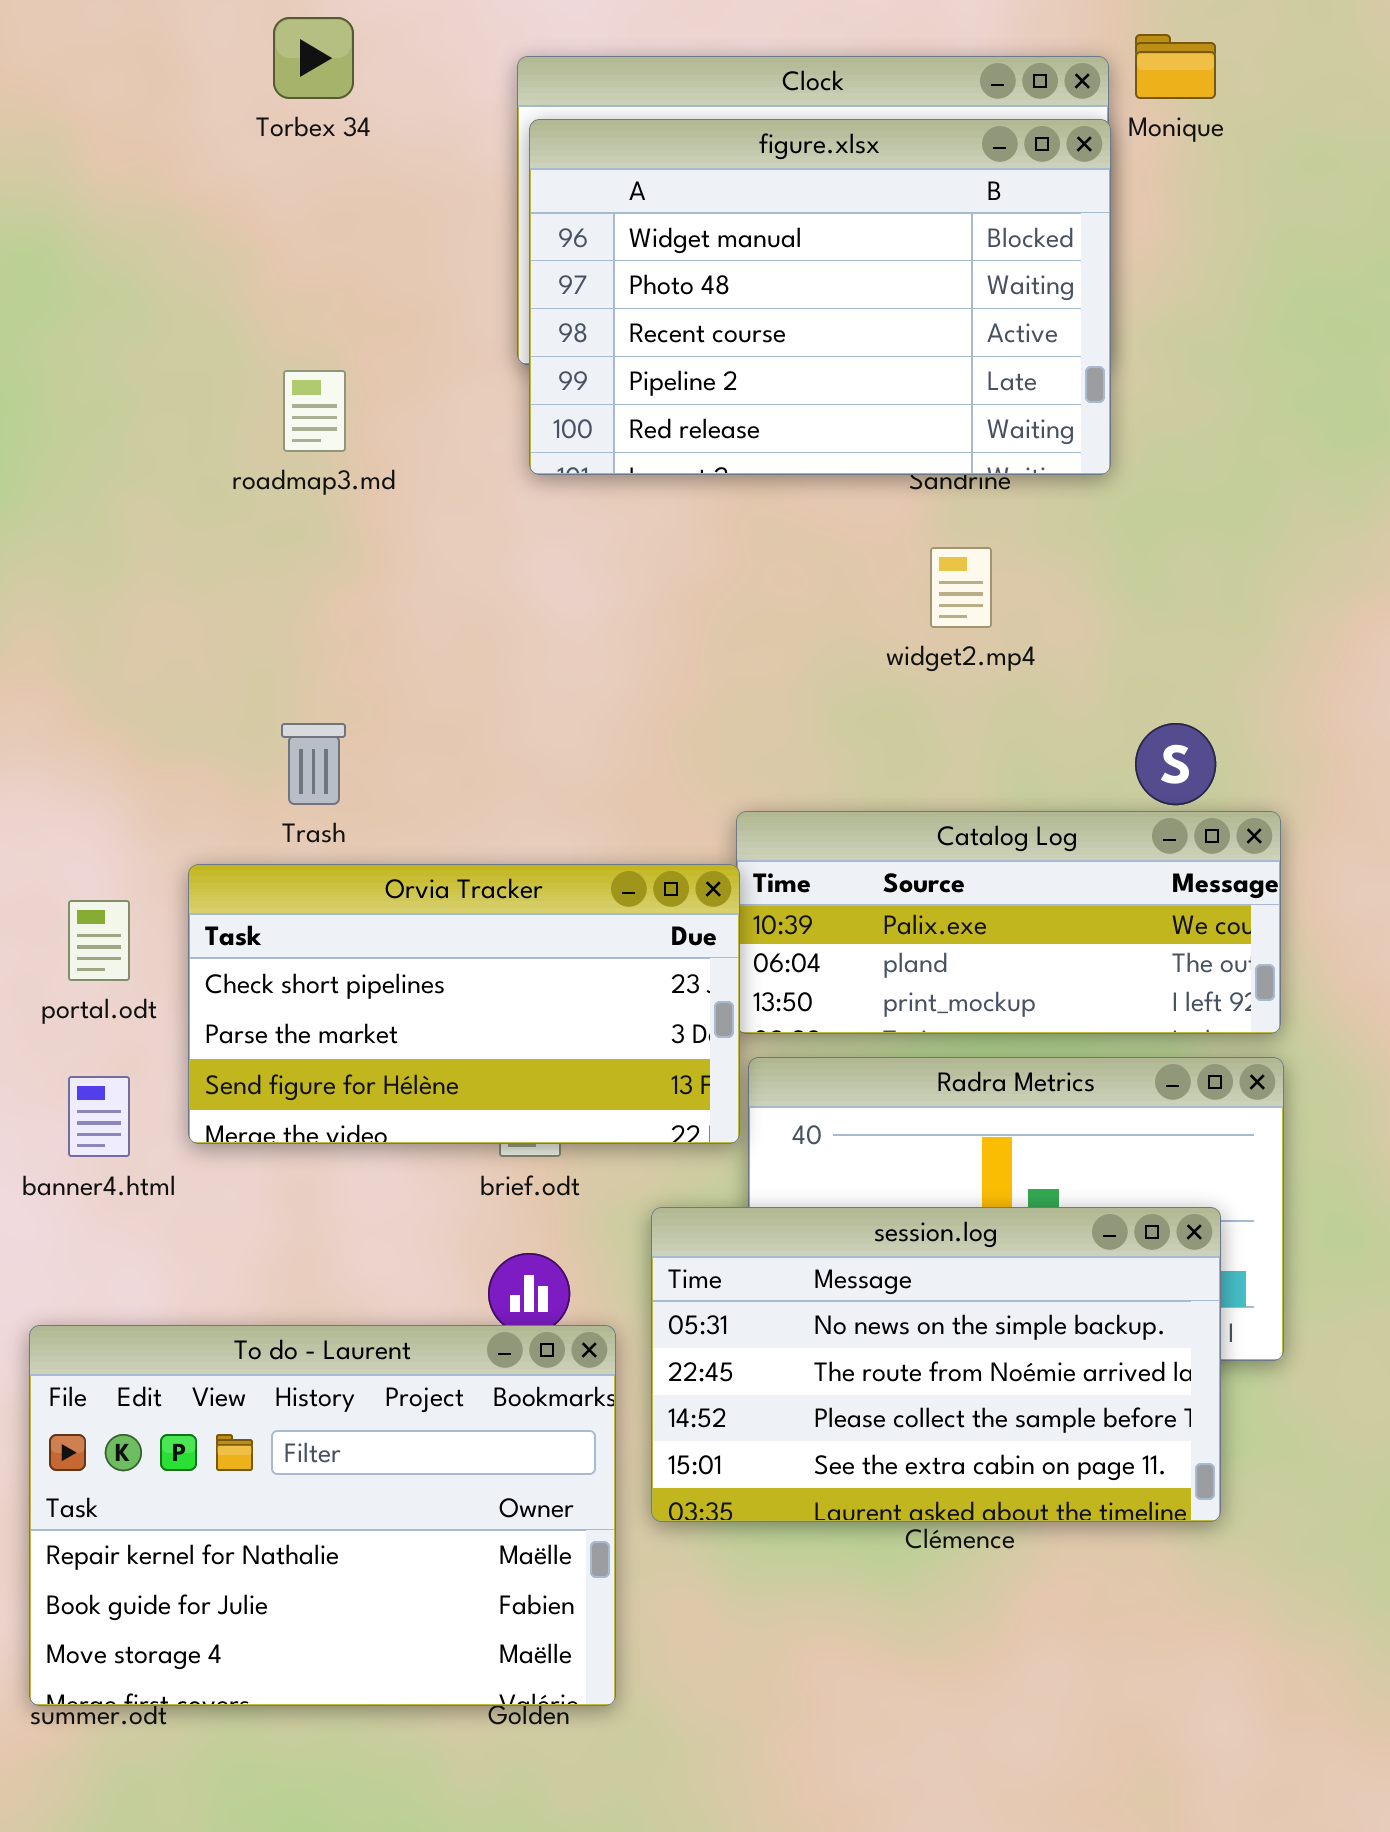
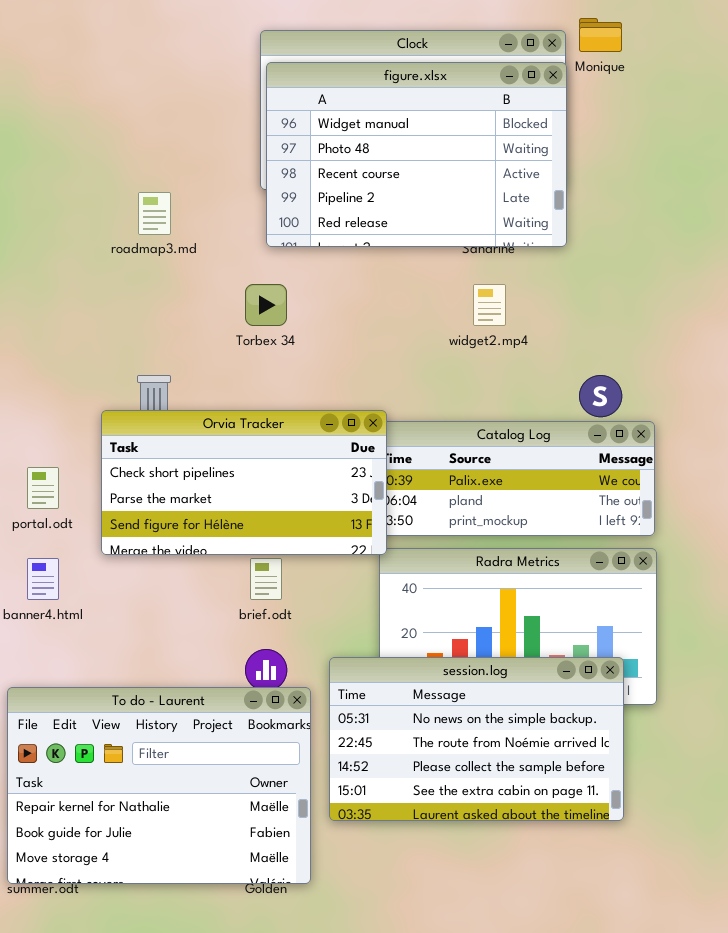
Torbex 34: [273,17,354,99] -> [245,284,287,326], moved
Orvia Tracker: [188,864,740,1144] -> [101,410,387,555], moved
session.log: [651,1207,1221,1522] -> [329,657,624,821], moved

